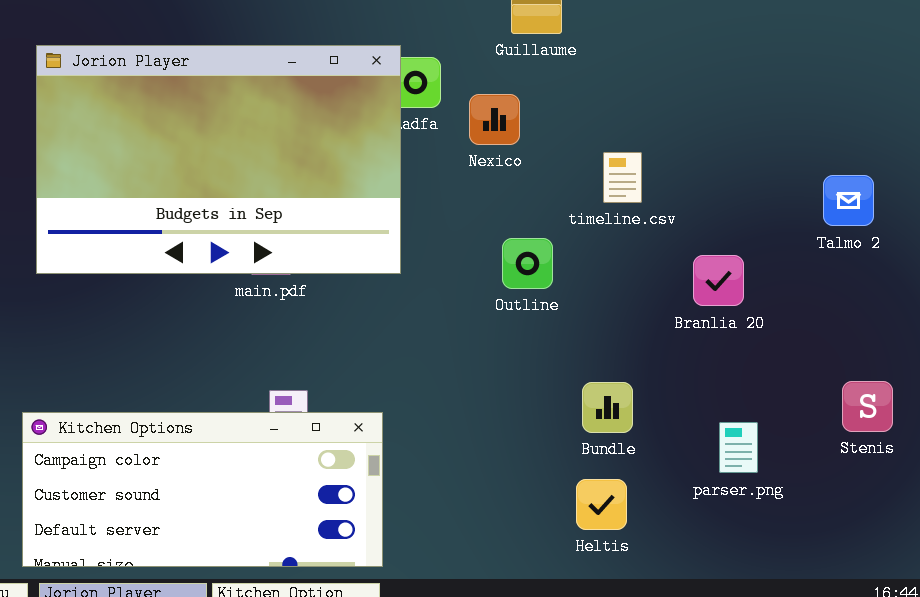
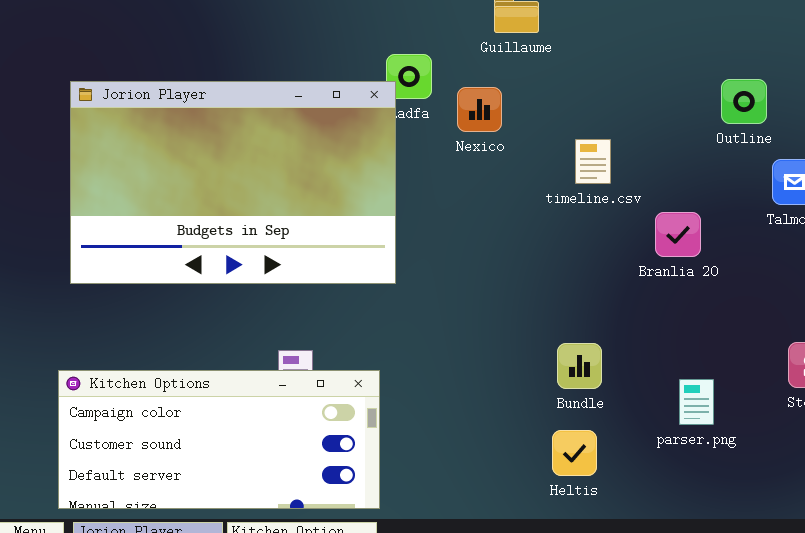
Jorion Player: [36,45,401,274] -> [70,81,396,284], moved
Outline: [502,238,553,289] -> [721,79,767,124], moved
Branlia 20: [693,255,744,306] -> [655,212,701,257], moved

